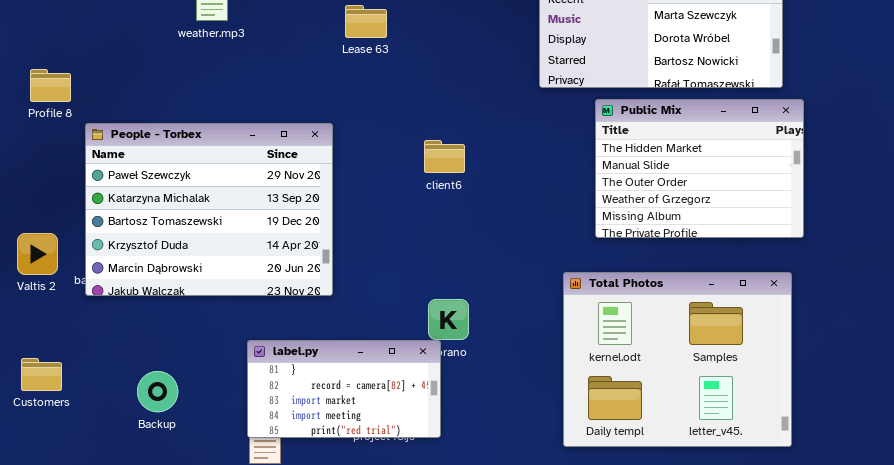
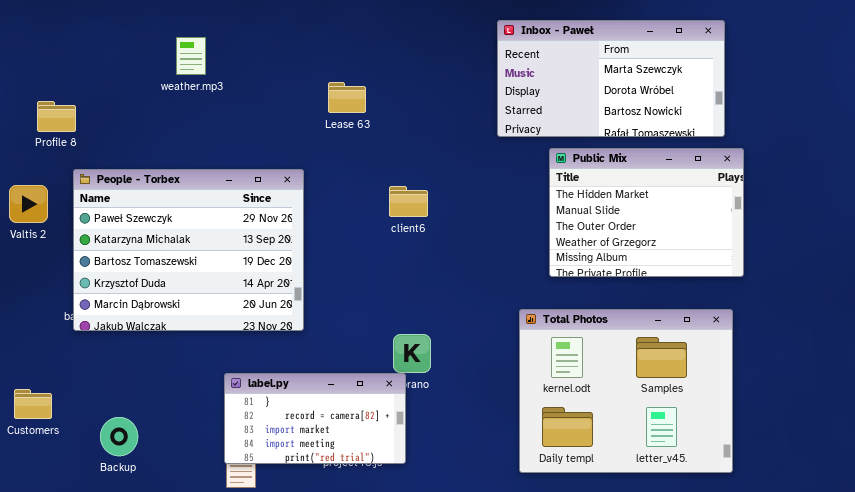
Lease 63: [345,5,387,38] -> [328,82,366,113], moved
Profile 8: [30,69,71,102] -> [37,101,76,132], moved
Valtis 2: [17,233,58,275] -> [9,185,48,223], moved
Backup: [137,371,178,412] -> [100,417,138,456], moved

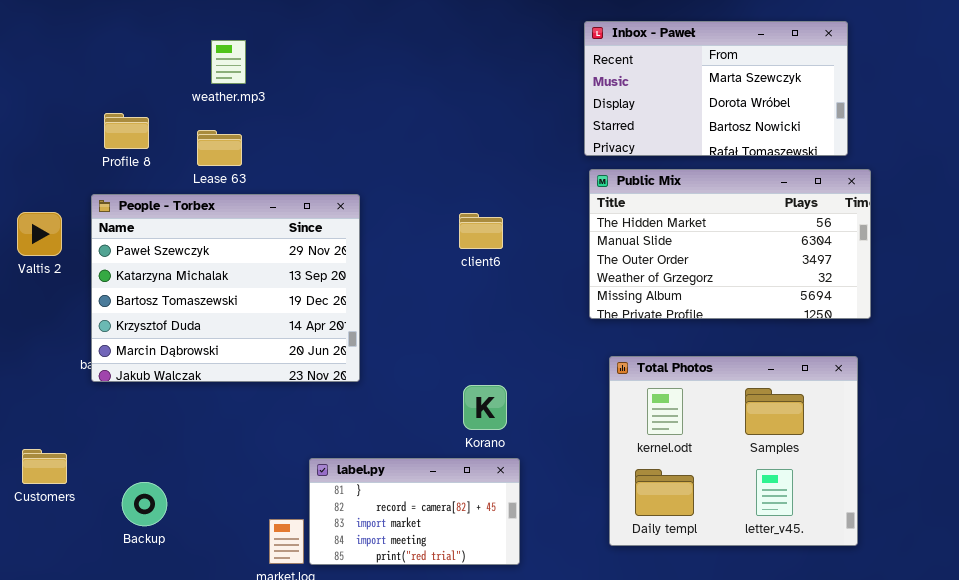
Lease 63: [328,82,366,113] -> [197,130,242,166], moved
Profile 8: [37,101,76,132] -> [104,113,149,149], moved
Public Mix: [549,148,744,277] -> [589,169,871,319], resized
label.py: [224,373,406,464] -> [309,458,520,565], moved

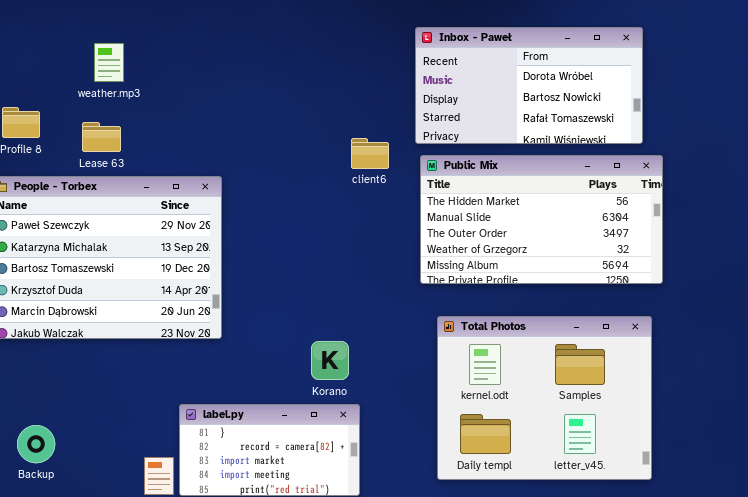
Inbox - Paweł: [584,21,848,156] -> [415,27,643,144], scrolled down 1 row
client6: [459,213,503,249] -> [351,138,389,169], moved

